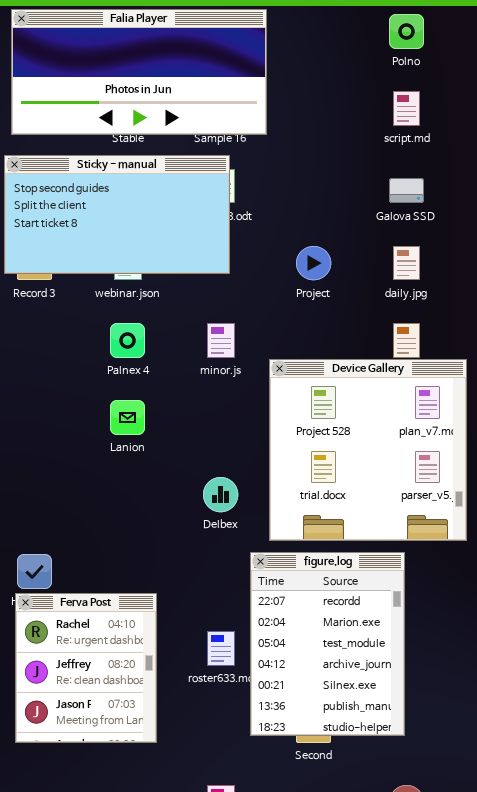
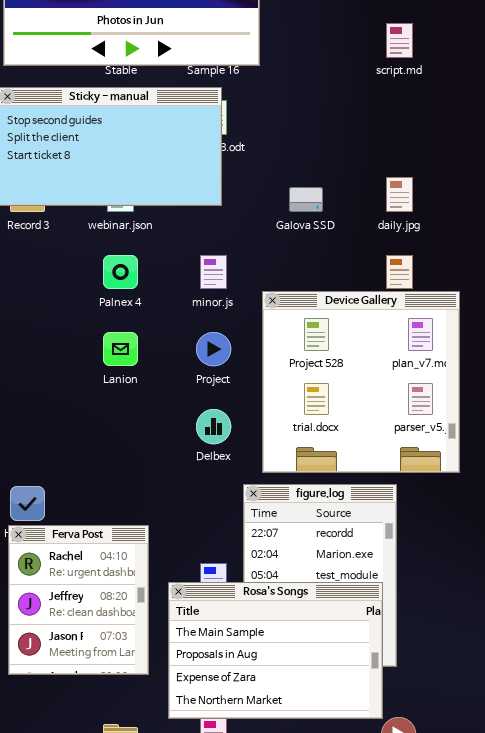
Galova SSD: [389,178,424,203] -> [289,187,323,212], moved
Project: [296,246,331,280] -> [196,332,231,366], moved
Rosa's Songs: none -> [168,582,383,719], opened

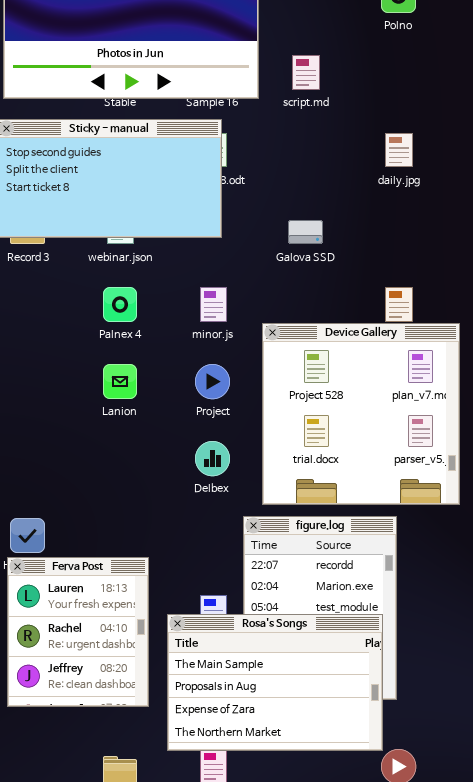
script.md: [386,23,413,58] -> [292,55,320,90], moved
daily.jpg: [386,177,413,212] -> [385,133,413,167], moved
Ferva Post: [8,525,149,675] -> [7,557,149,707], scrolled up 1 row

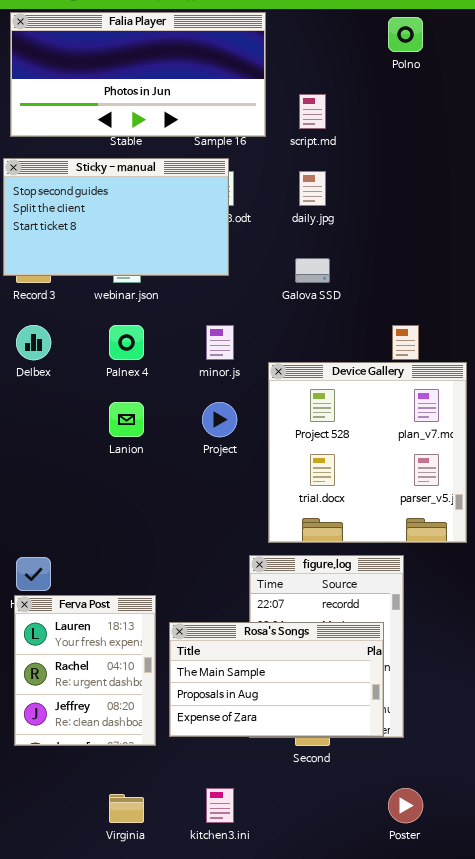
daily.jpg: [385,133,413,167] -> [299,171,326,206], moved
Delbex: [195,441,230,476] -> [16,325,51,360], moved
Rosa's Songs: [167,614,383,751] -> [169,622,384,737], moved, resized

